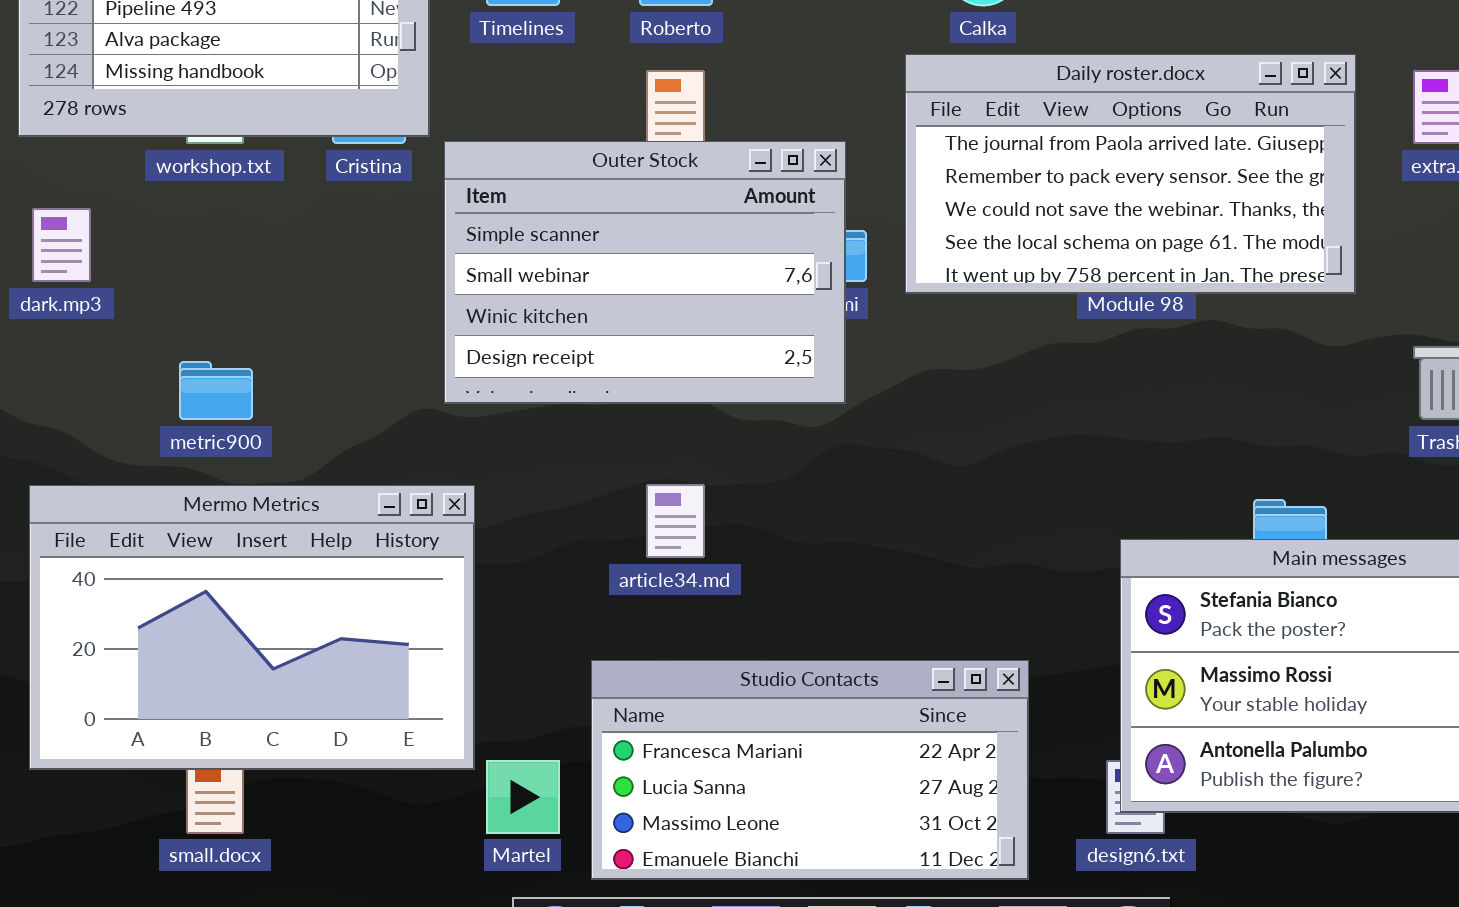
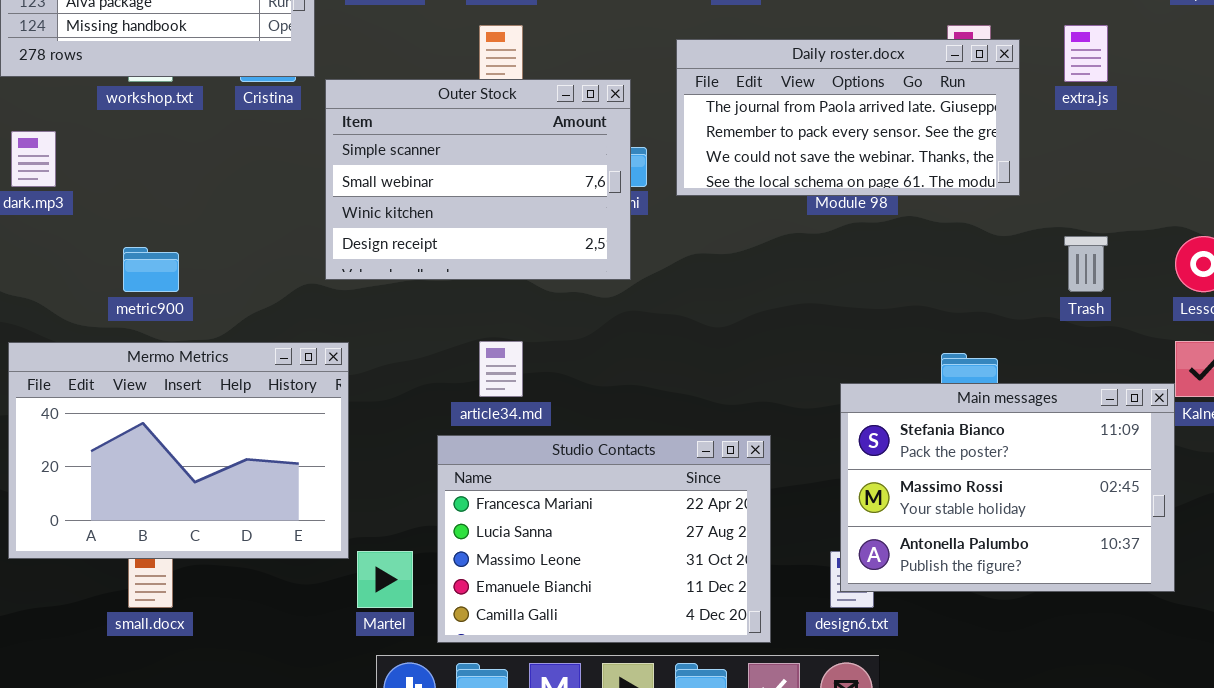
Daily roster.docx: [905,54,1356,294] -> [676,39,1020,196], resized
Studio Contacts: [591,660,1029,880] -> [437,435,771,643], resized

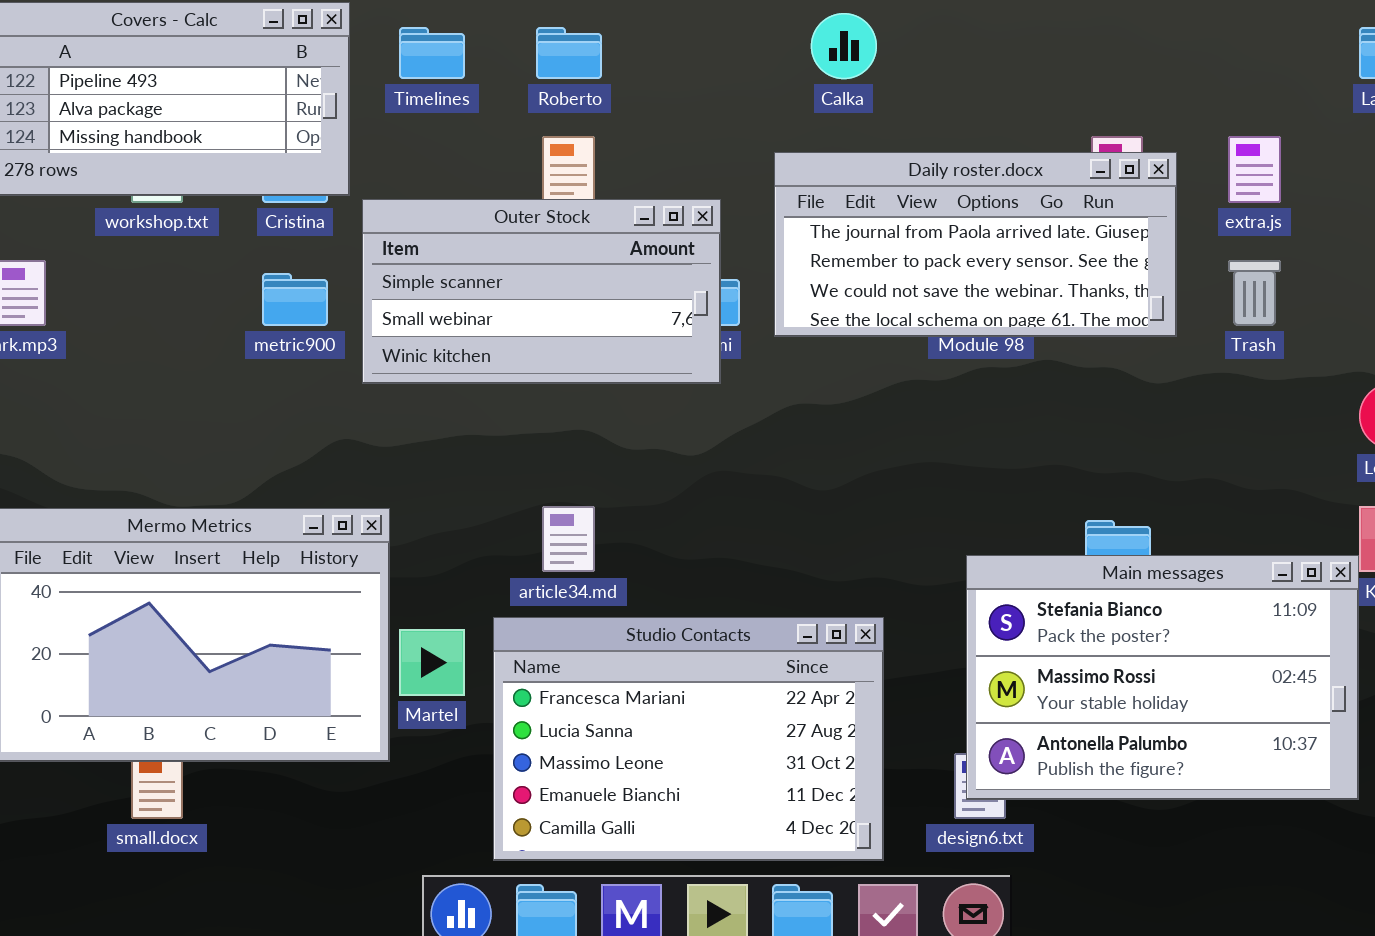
Outer Stock: [325,79,631,280] -> [362,199,721,384], resized
Trash: [1064,236,1108,292] -> [1228,260,1281,326], moved
metric900: [123,247,179,292] -> [262,273,328,326], moved
Martel: [357,551,413,608] -> [399,629,465,696], moved

